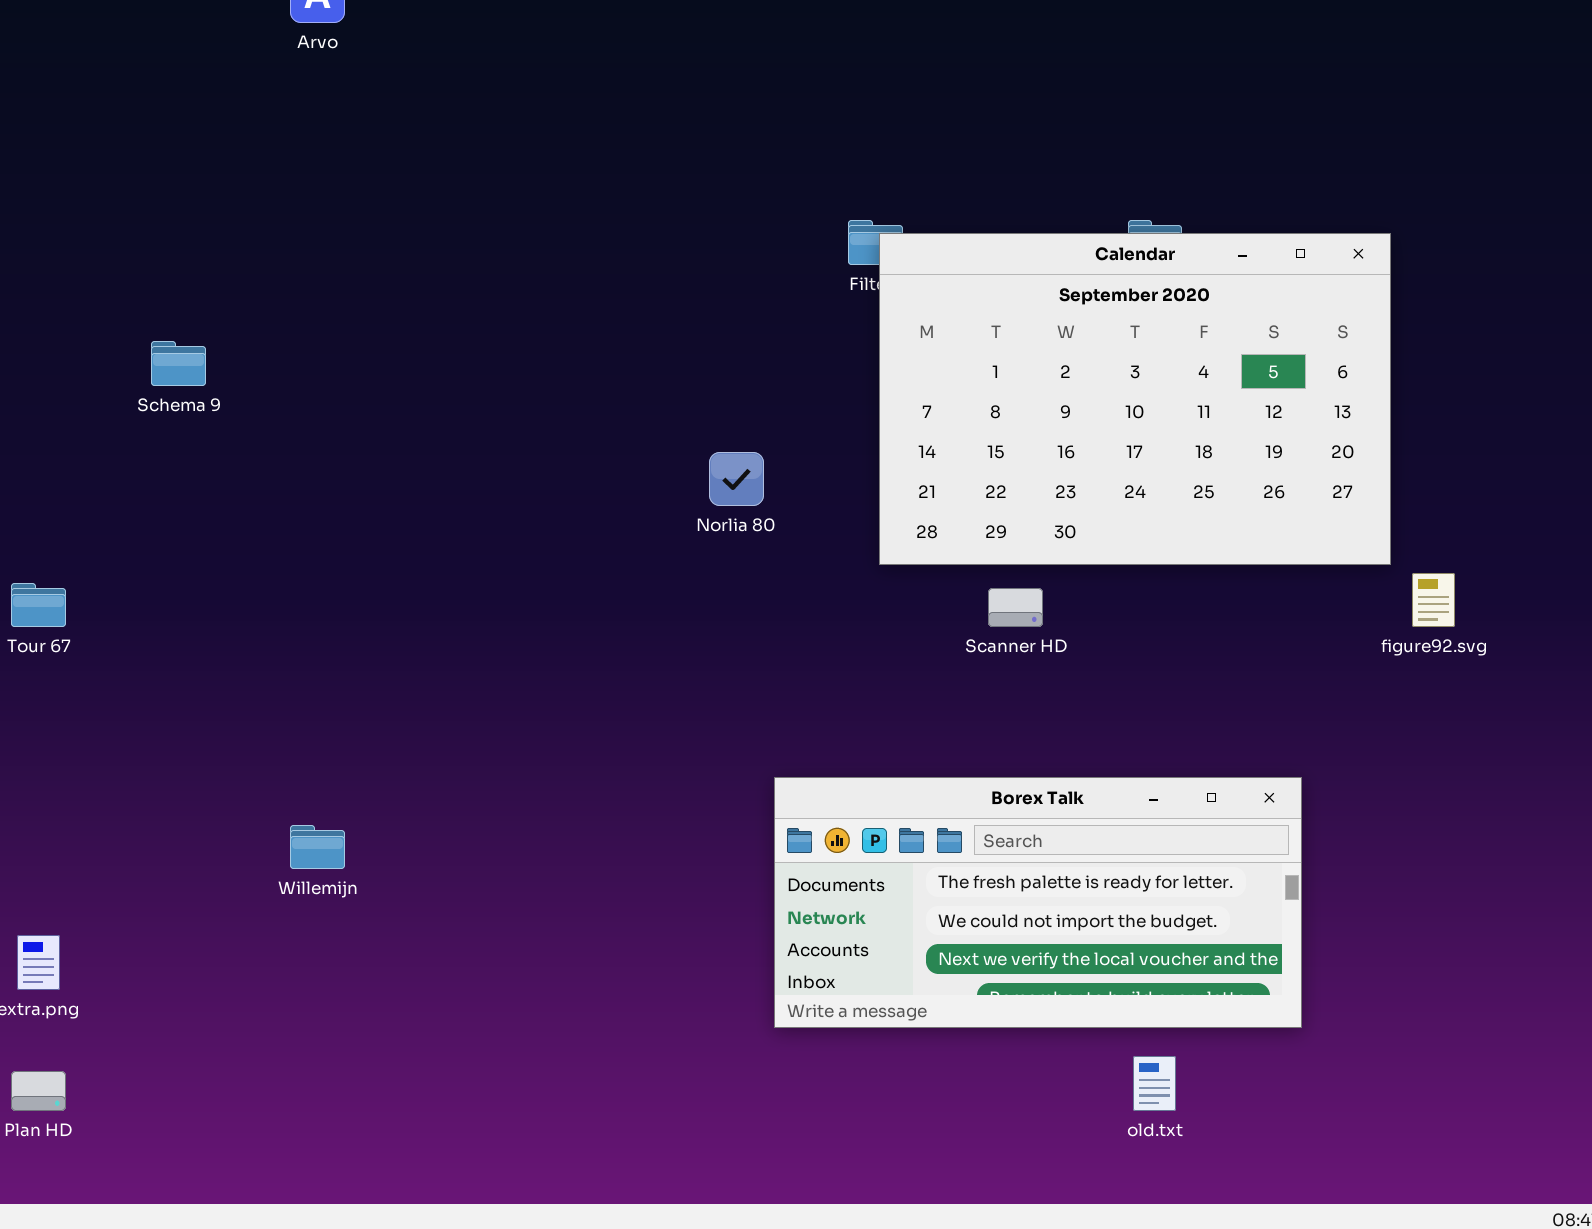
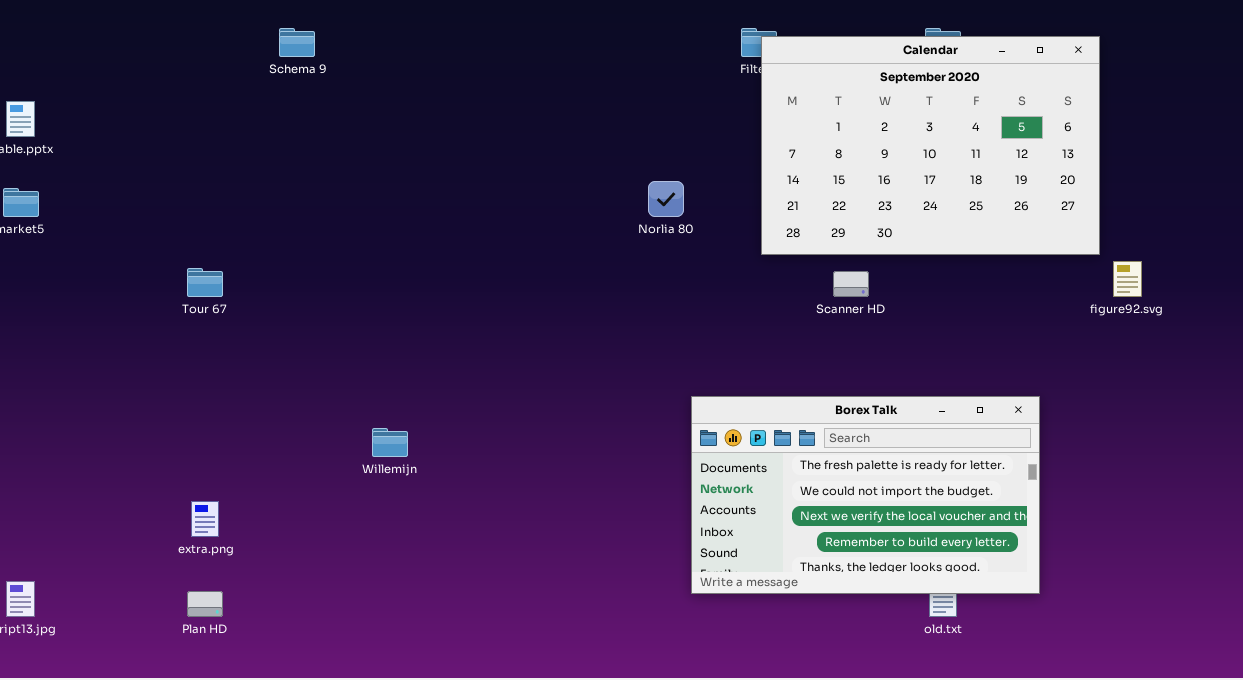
Schema 9: [151,341,206,386] -> [279,28,315,57], moved
Borex Talk: [774,777,1302,1028] -> [691,396,1040,594], resized

